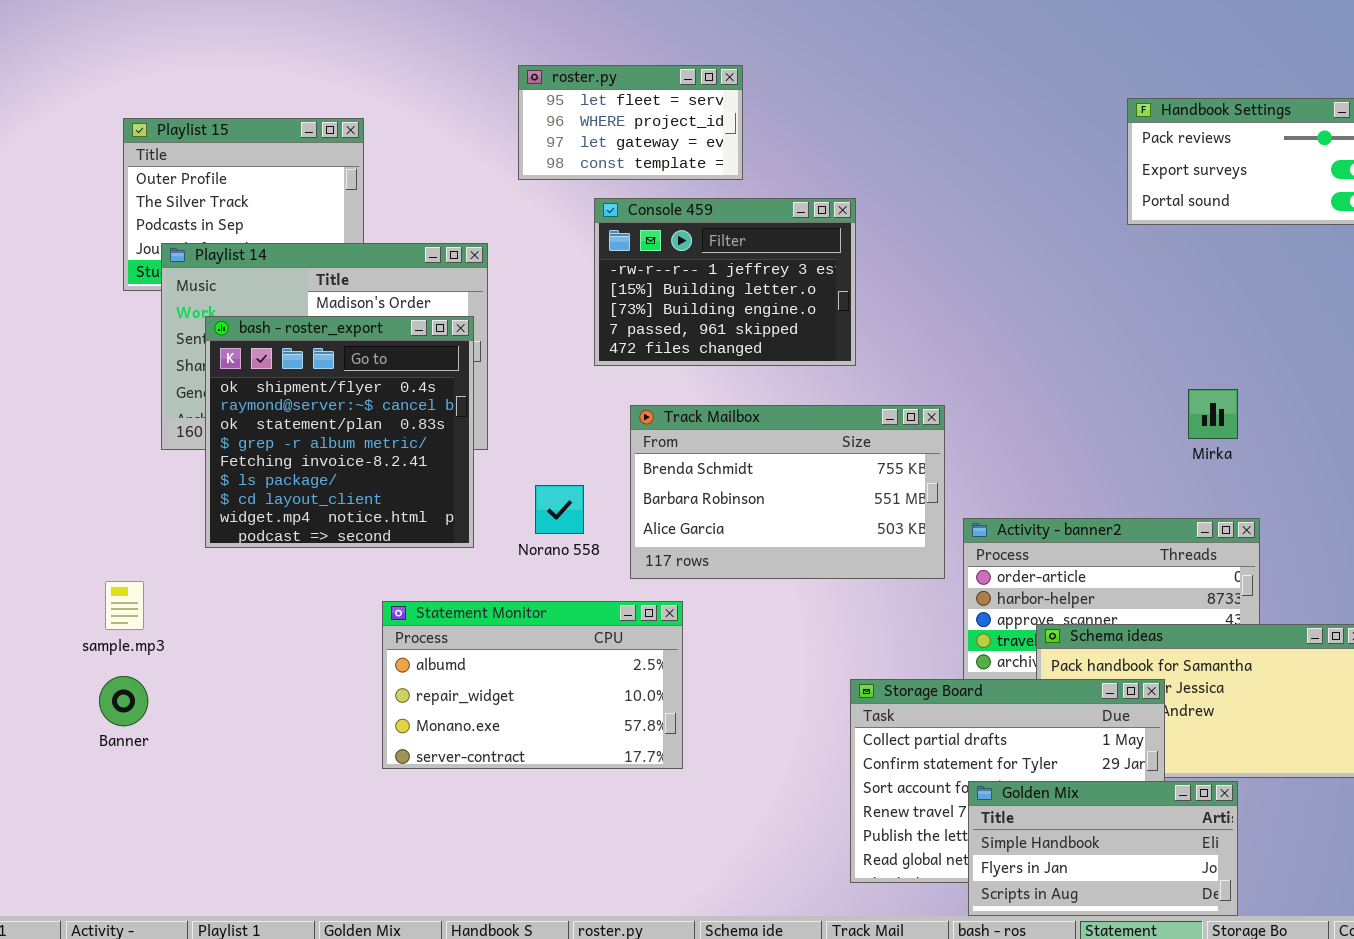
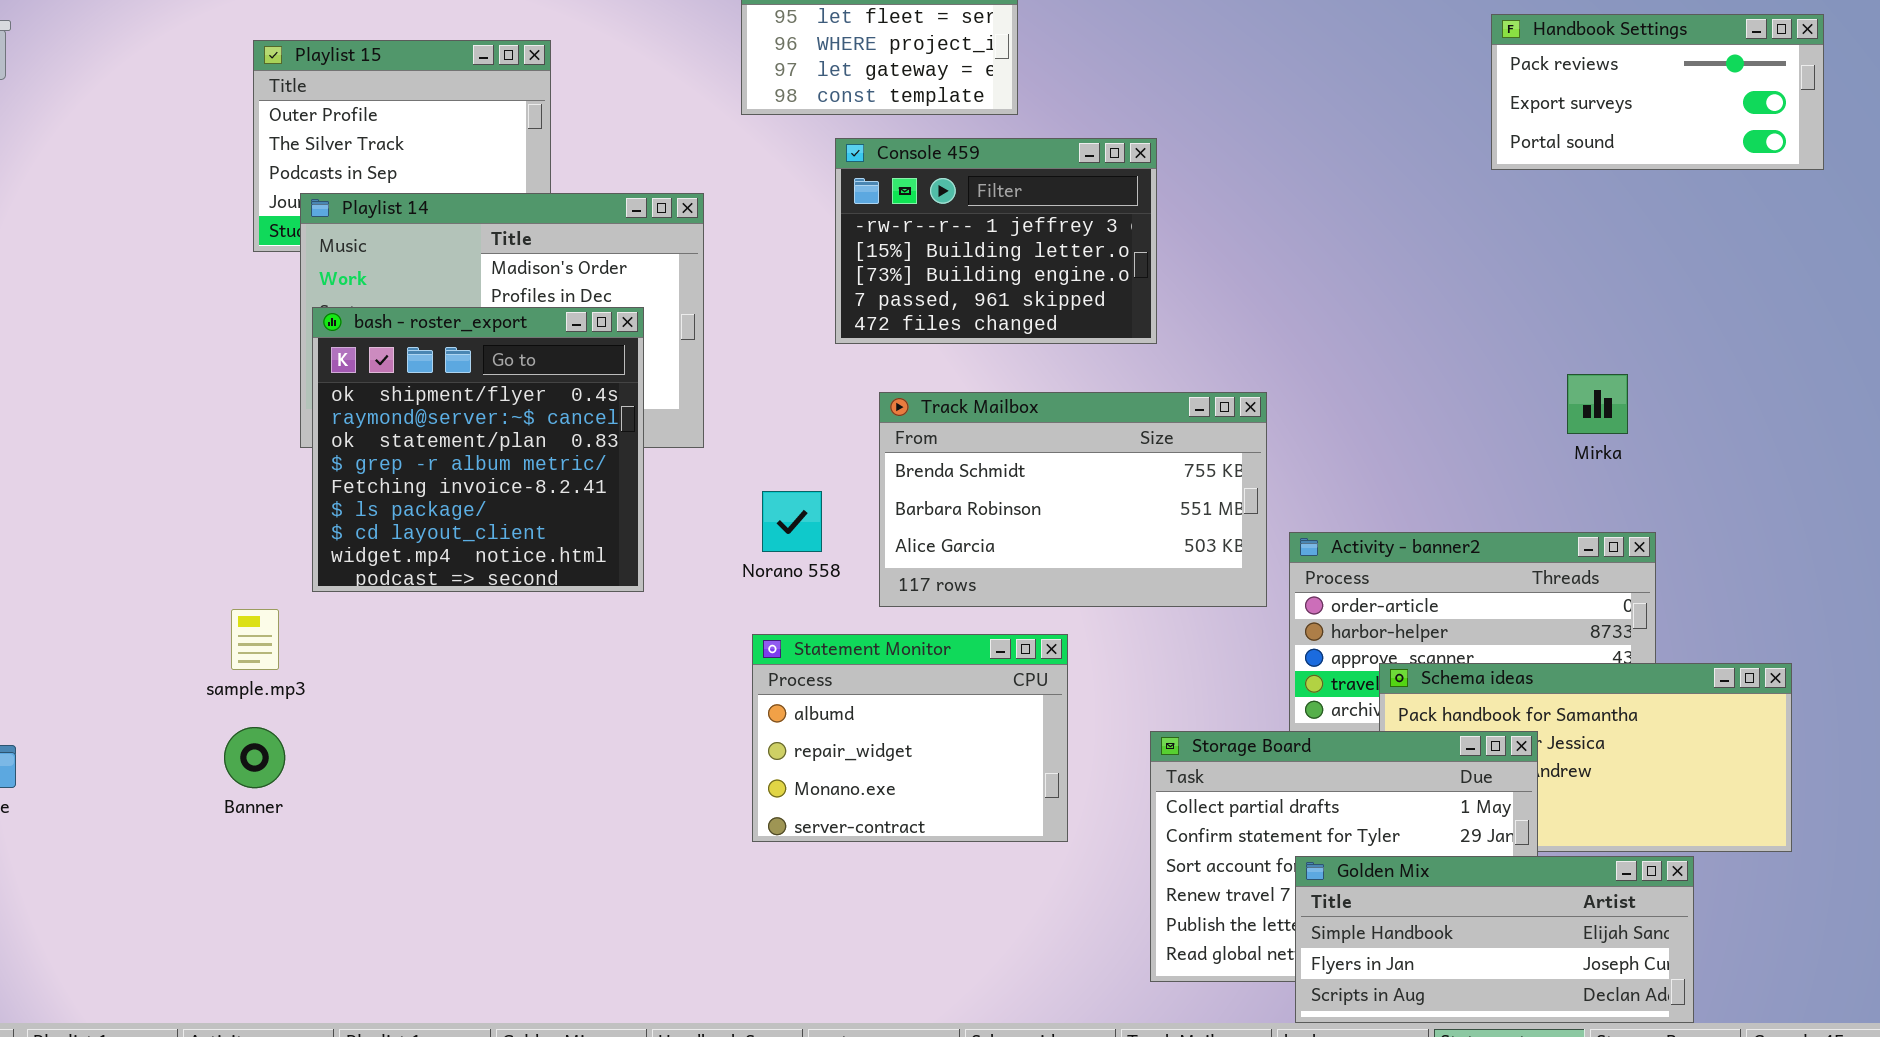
bash - roster_export: [205,316,474,548] -> [312,307,644,592], moved
Statement Monitor: [382,601,683,769] -> [752,634,1068,842], moved, resized
Golden Mix: [968,781,1238,916] -> [1295,856,1694,1023], resized

